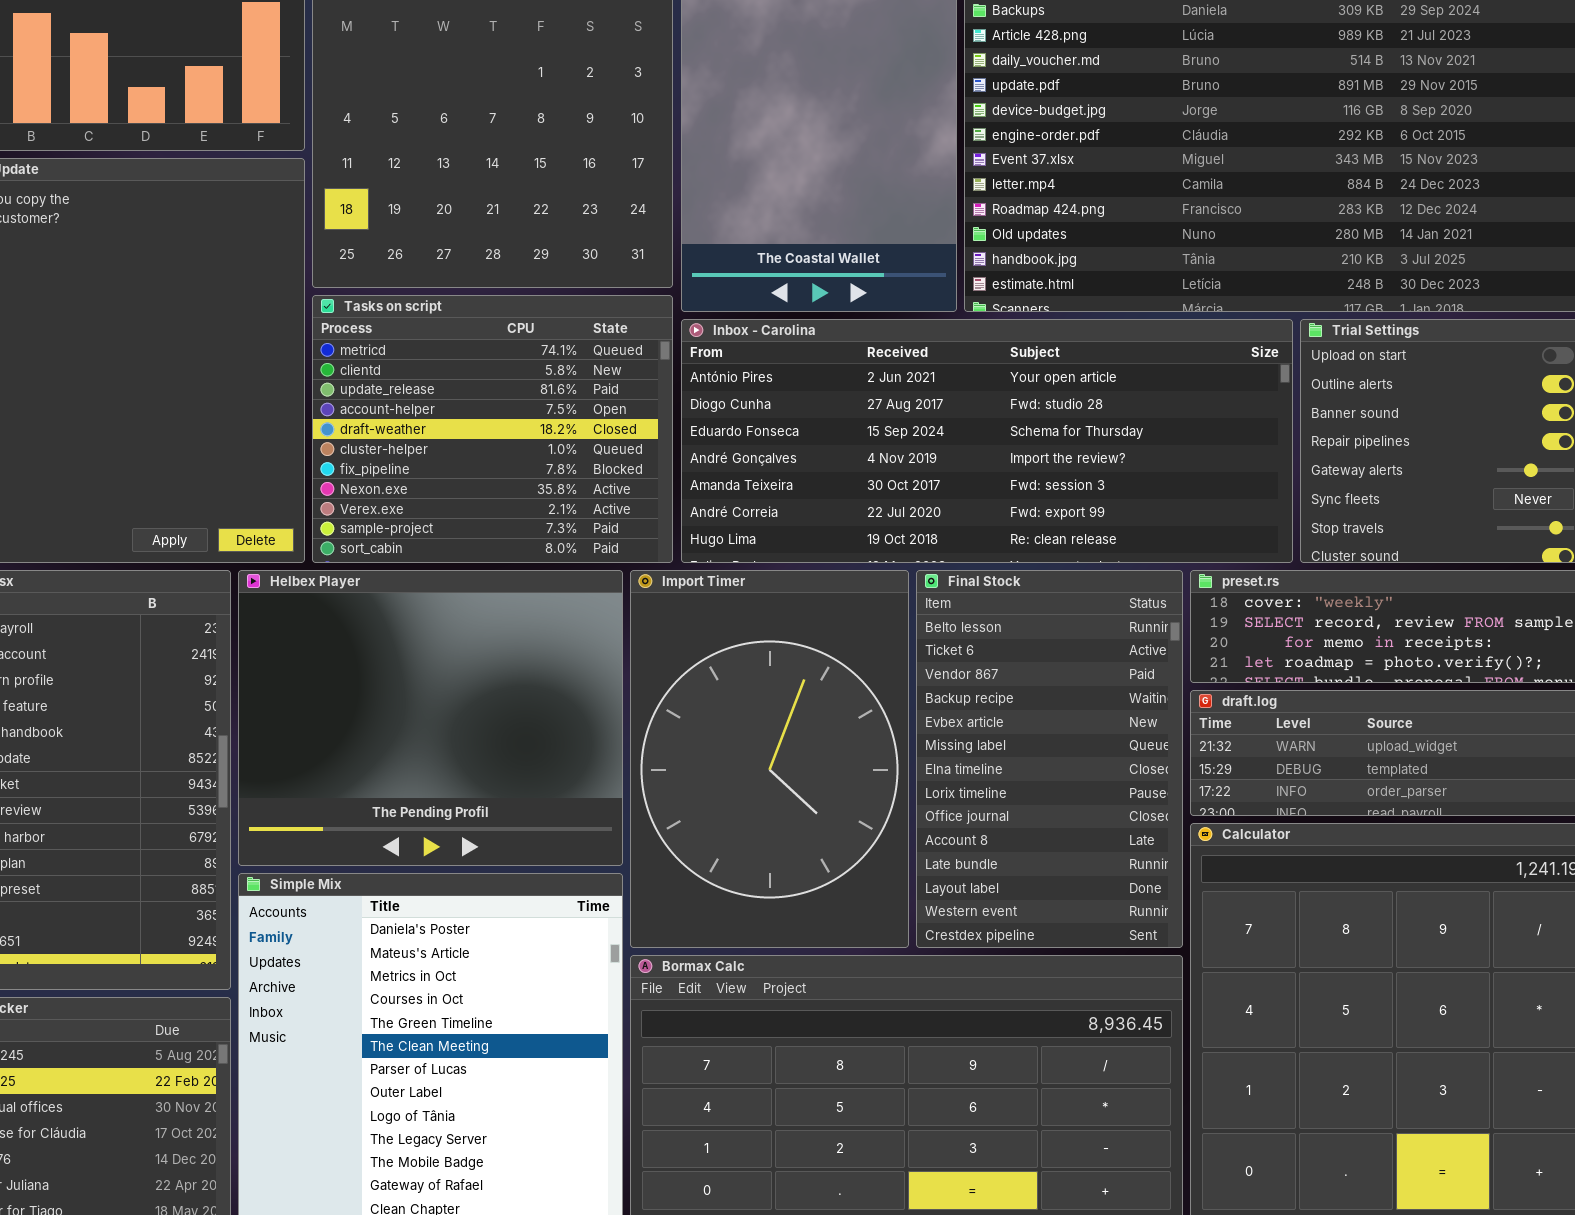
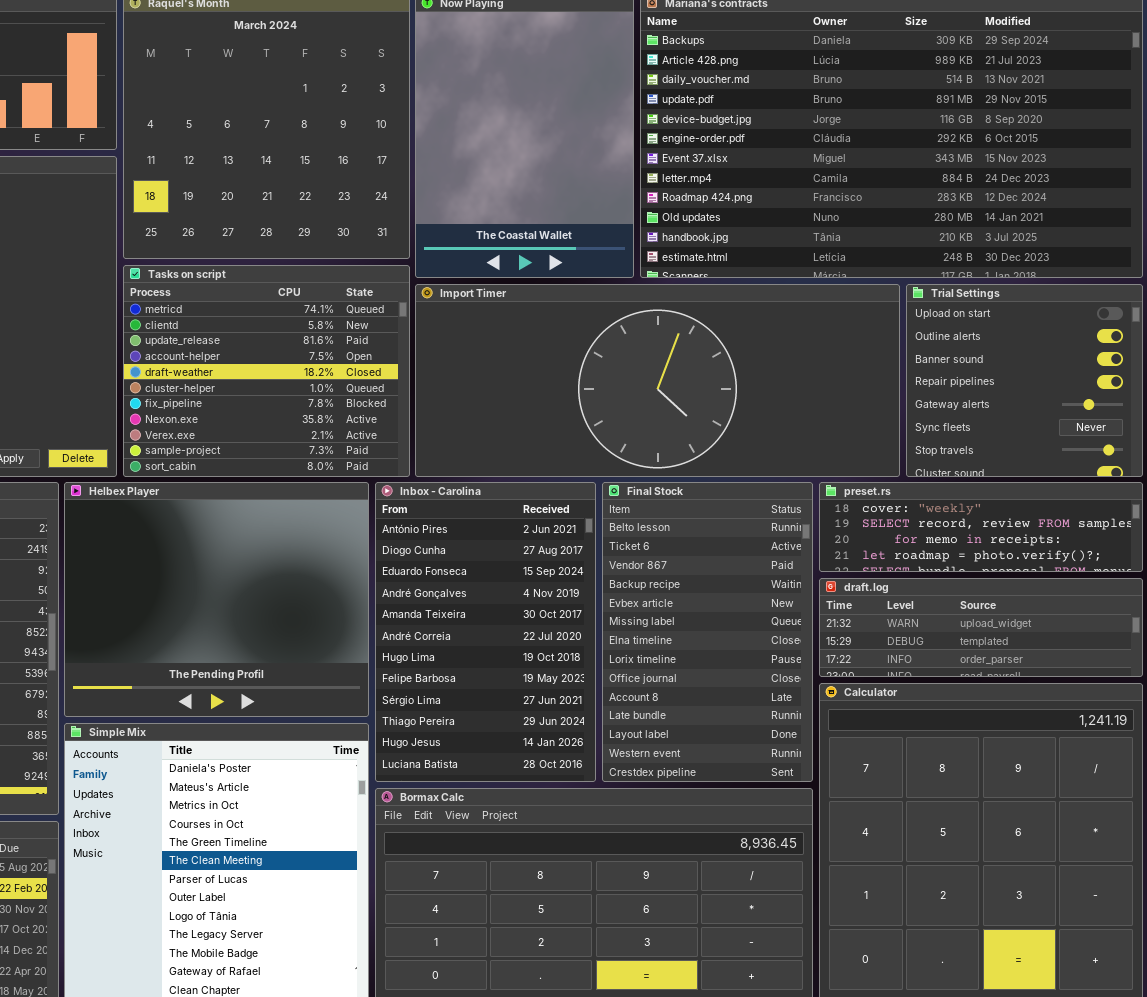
Inbox - Carolina: [681,319,1293,563] -> [375,482,596,782], moved, resized
Import Timer: [630,570,909,948] -> [415,284,900,477], moved, resized

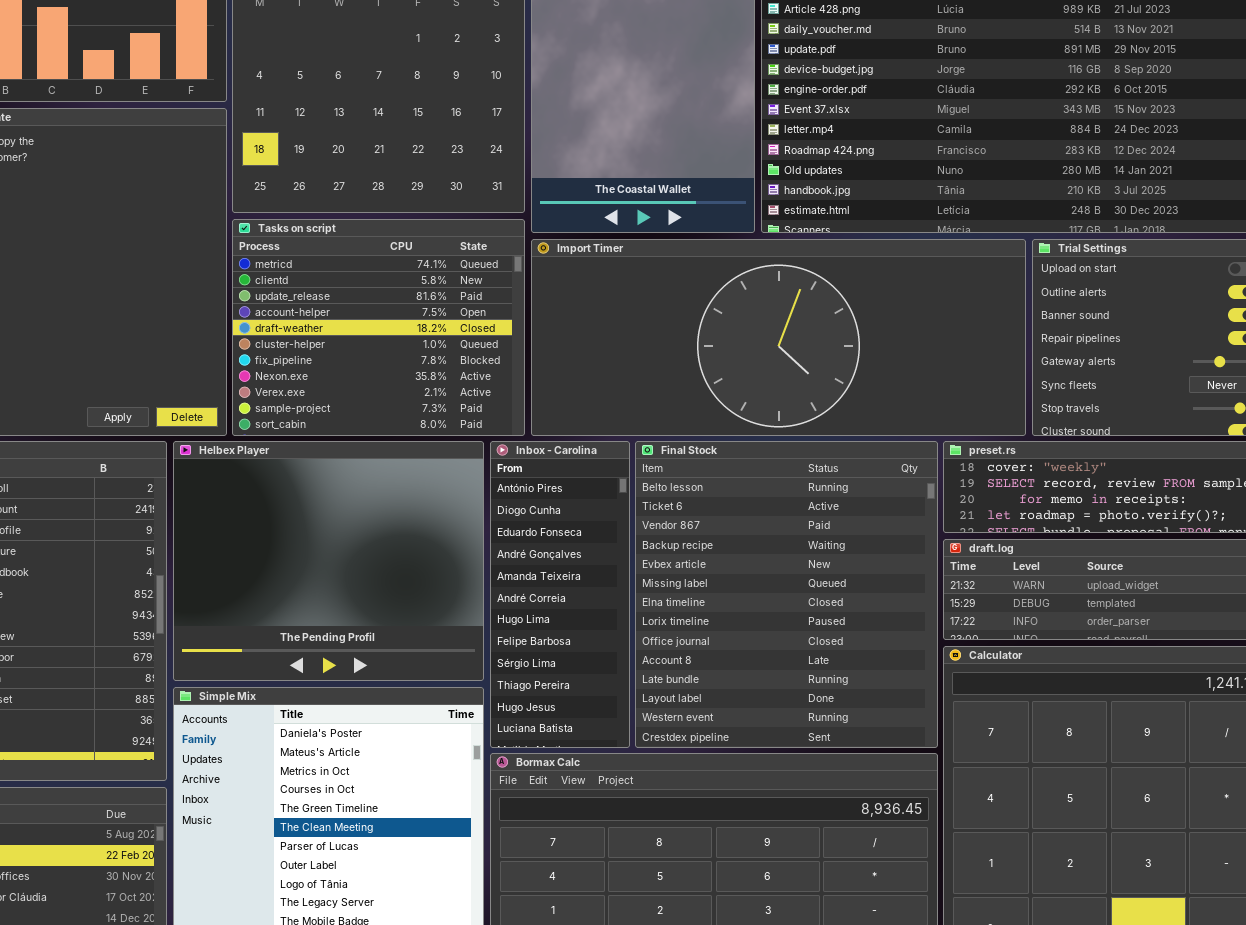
Inbox - Carolina: [375,482,596,782] -> [490,441,630,748], resized
Final Stock: [602,482,813,782] -> [635,441,938,748], resized

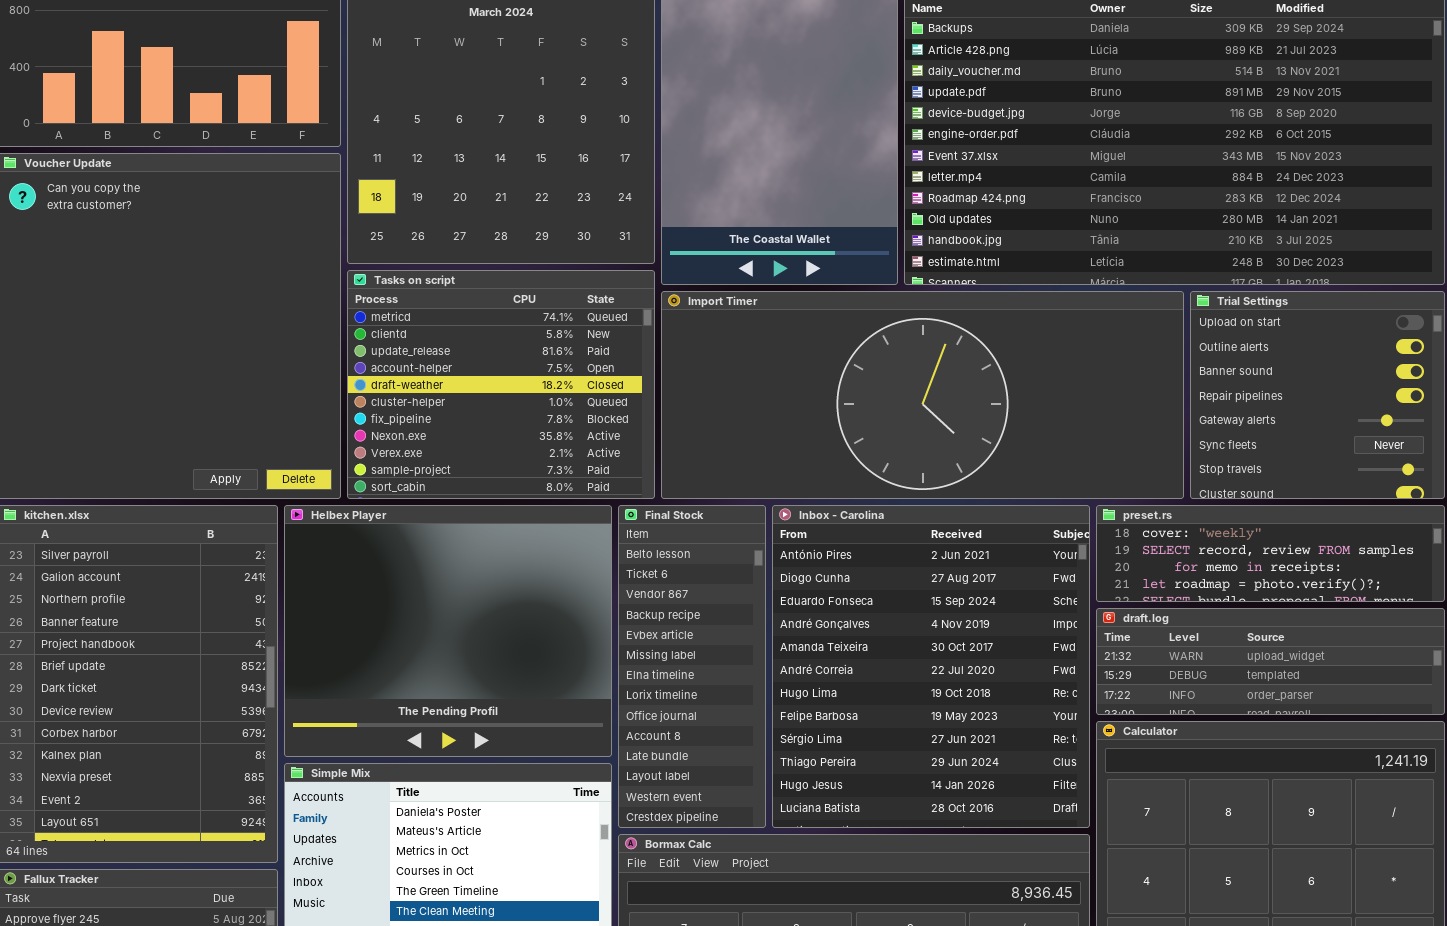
Inbox - Carolina: [490,441,630,748] -> [772,505,1090,828], moved, resized
Final Stock: [635,441,938,748] -> [618,505,766,828], moved, resized

